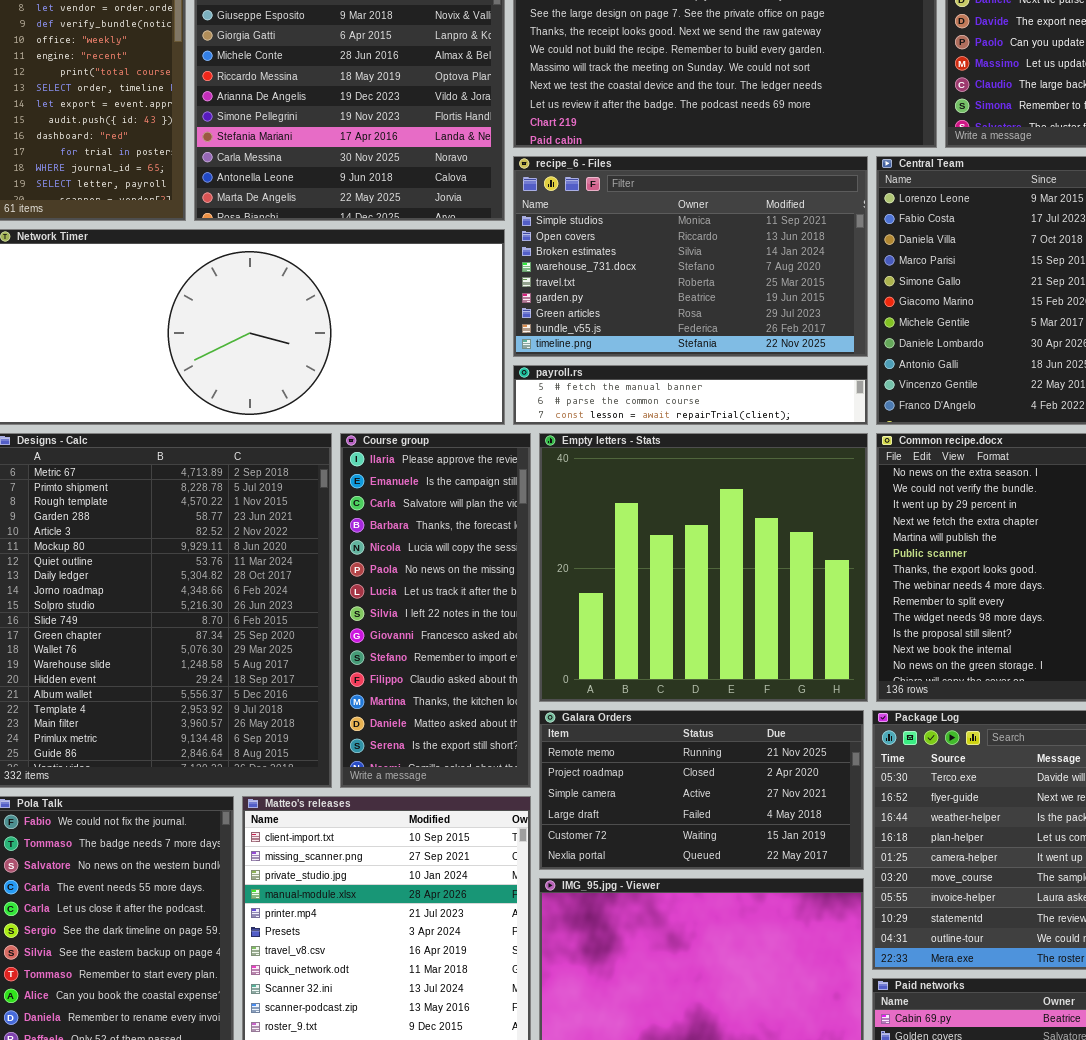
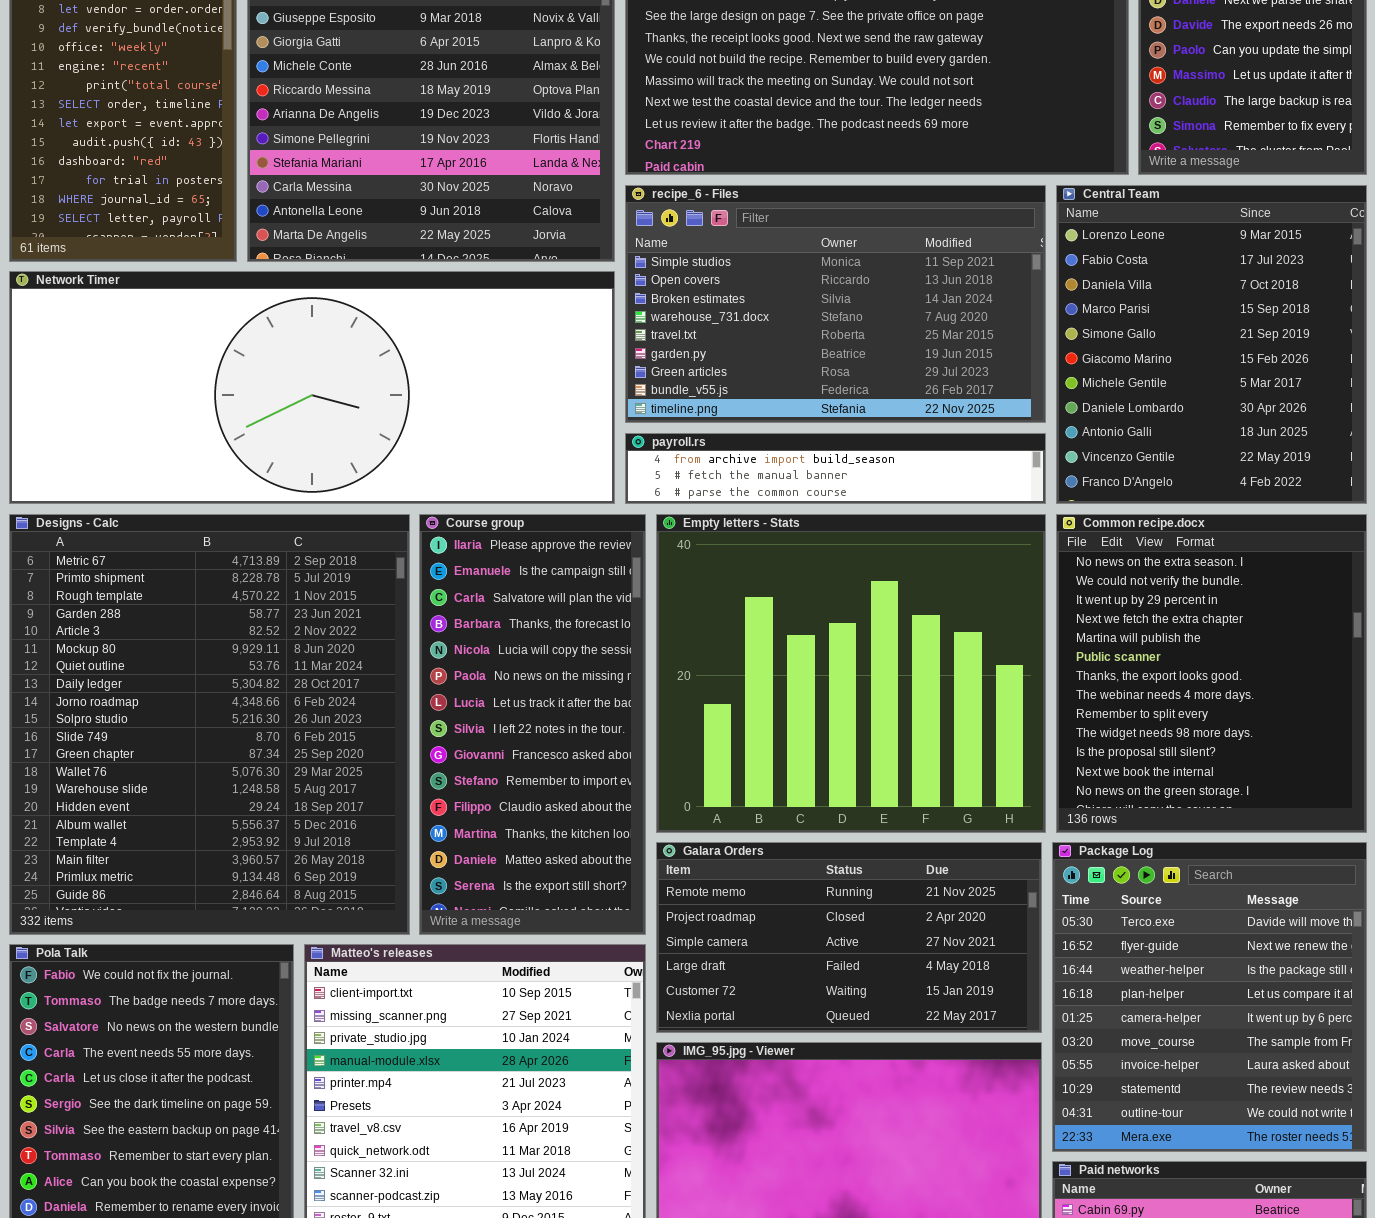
payroll.rs: [513,365,868,425] -> [625,433,1046,504], scrolled up 1 row

